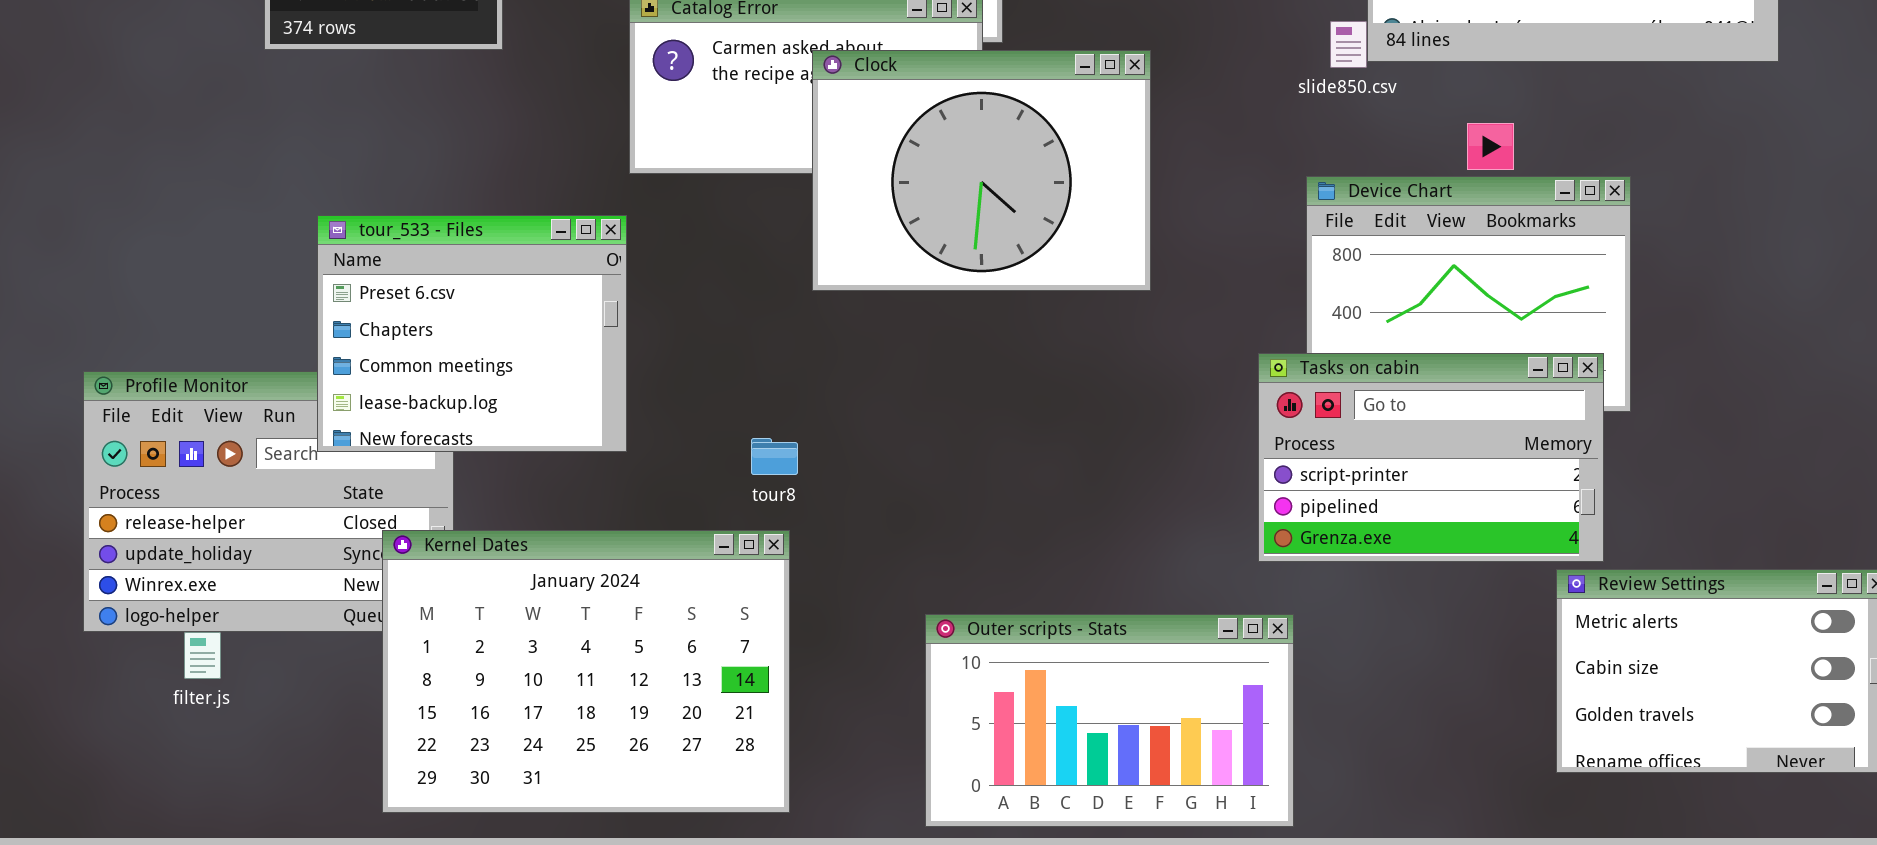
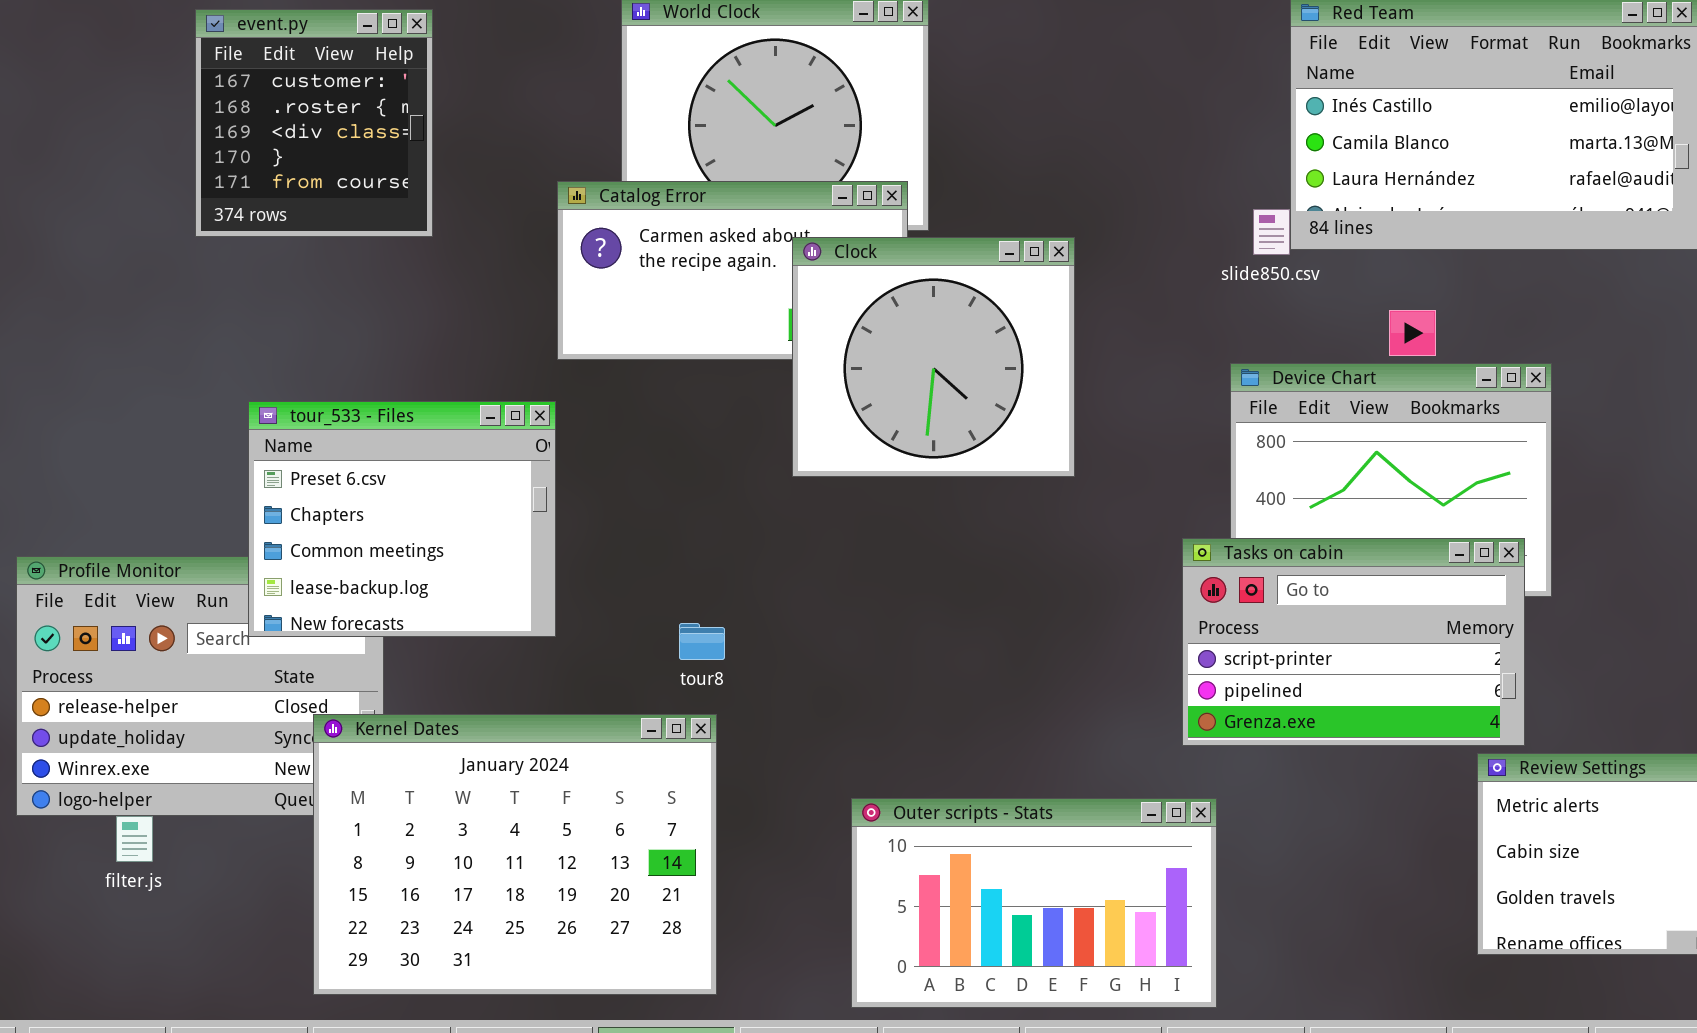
Clock: [812,50,1151,291] -> [792,237,1075,477], resized

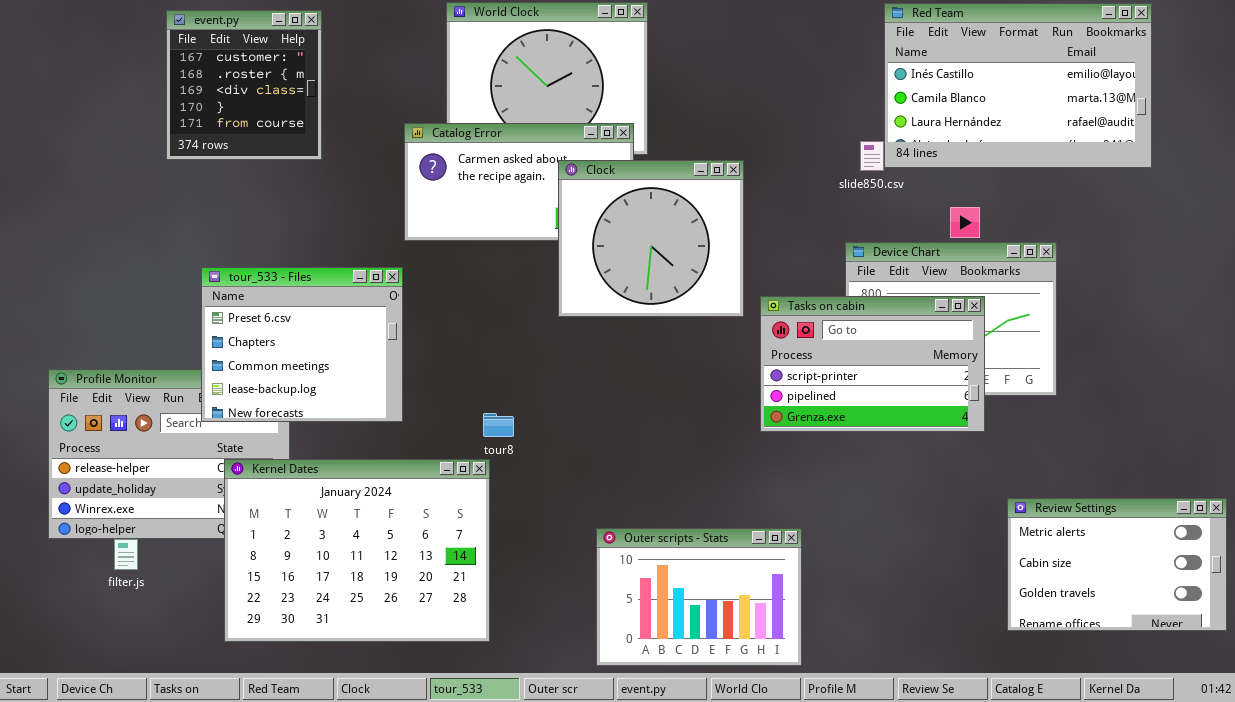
Tasks on cabin: [1182,538,1525,746] -> [760,296,985,432], moved
Kernel Dates: [313,714,717,995] -> [224,459,490,642], moved
Outer scripts - Stats: [851,798,1217,1008] -> [596,528,802,666], resized

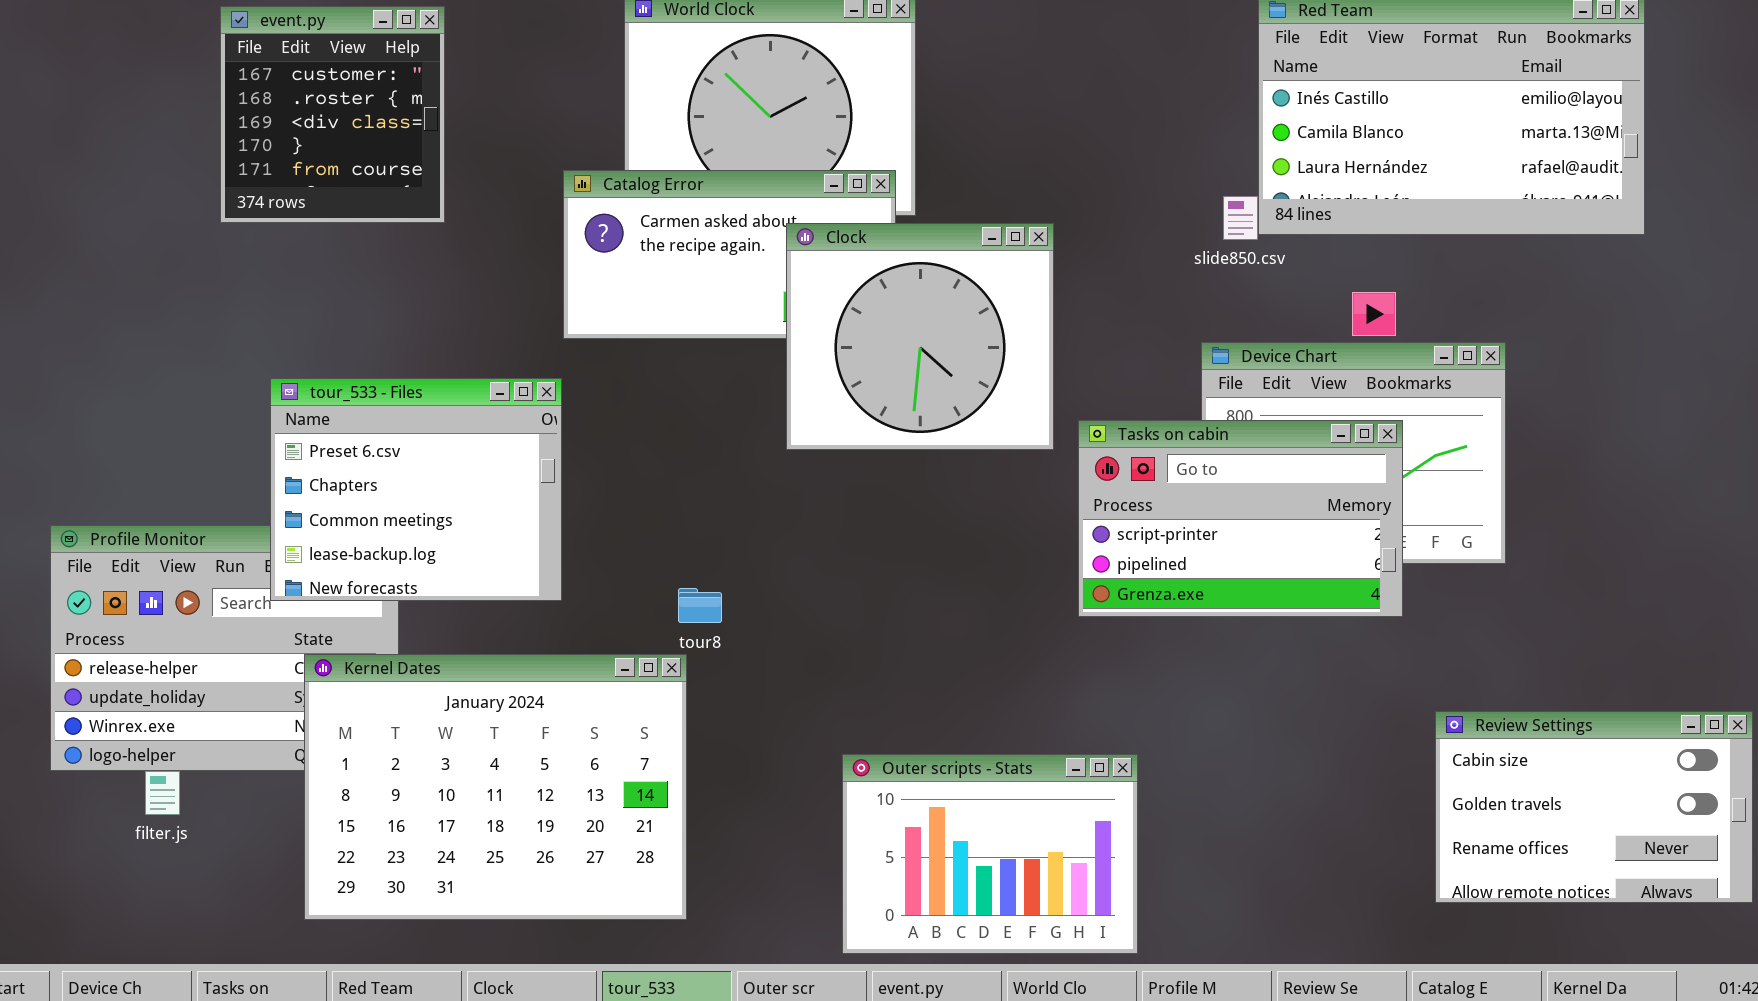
Review Settings: [1007,498,1227,631] -> [1435,711,1753,903], scrolled down 1 row

